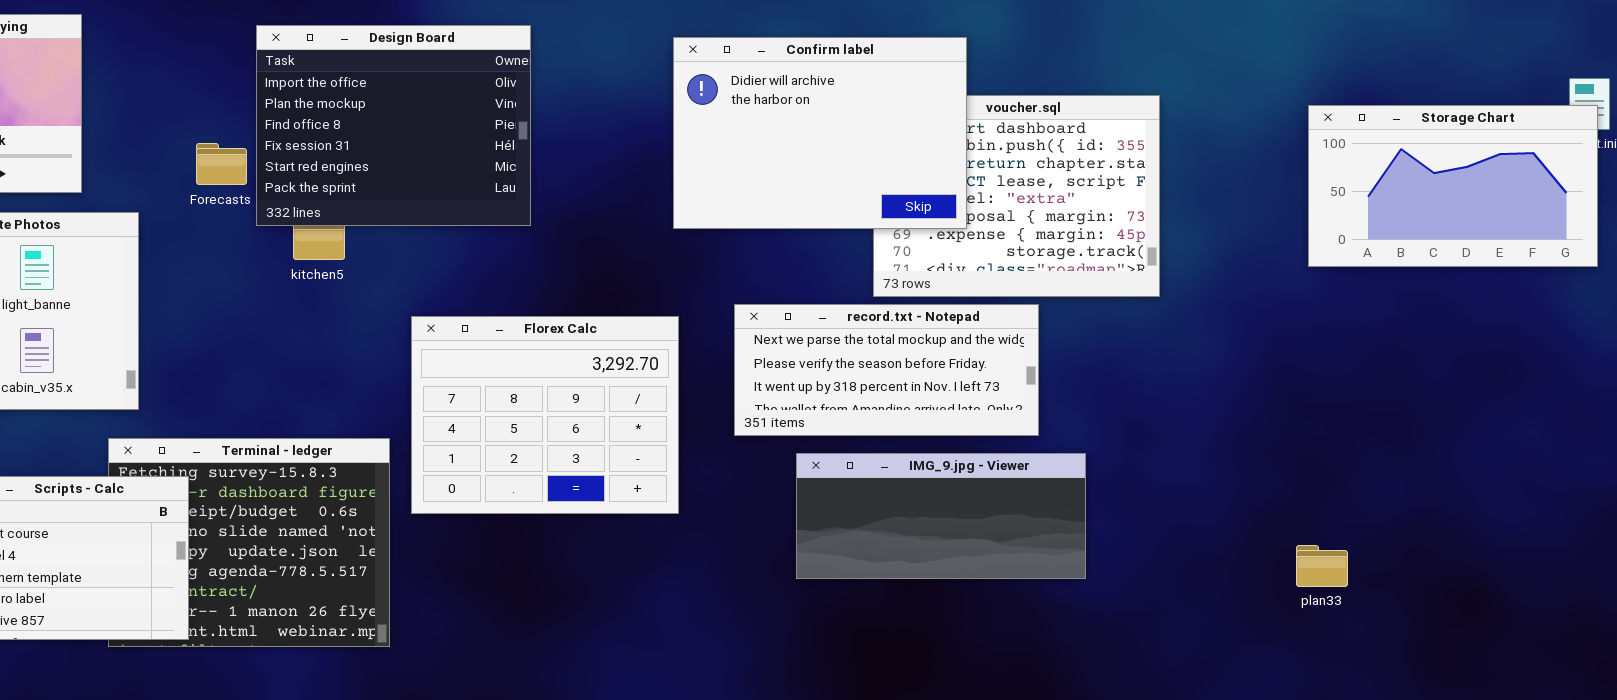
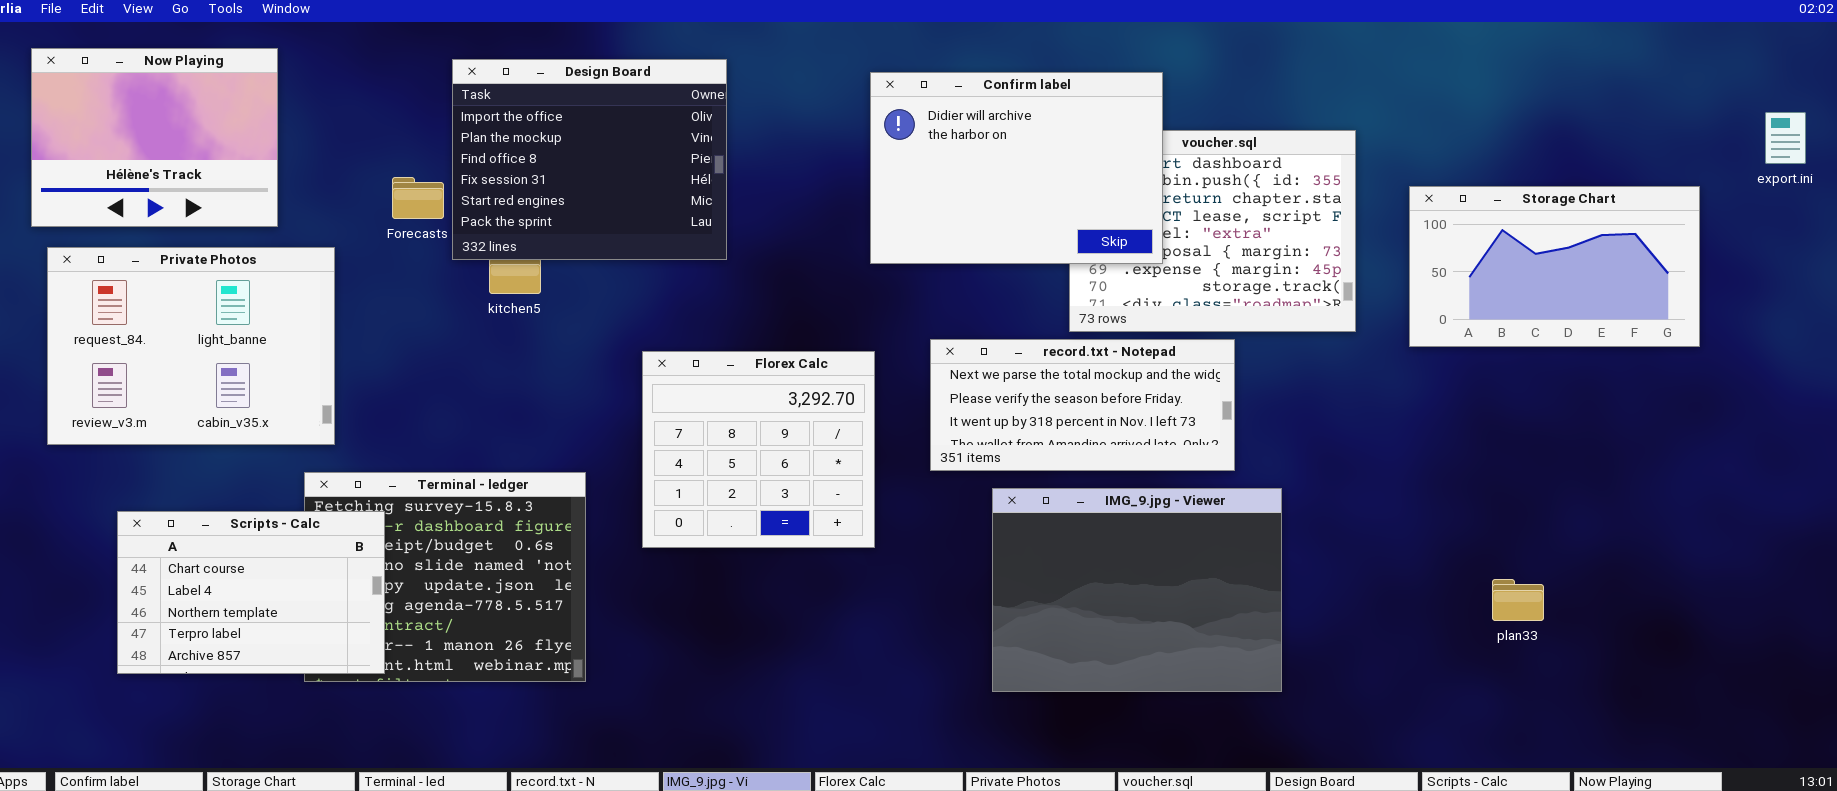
Storage Chart: [1308,105,1598,267] -> [1409,186,1700,347], moved
Florex Calc: [411,316,679,514] -> [642,351,875,548], resized
IMG_9.jpg - Viewer: [796,453,1086,579] -> [992,488,1282,692], resized

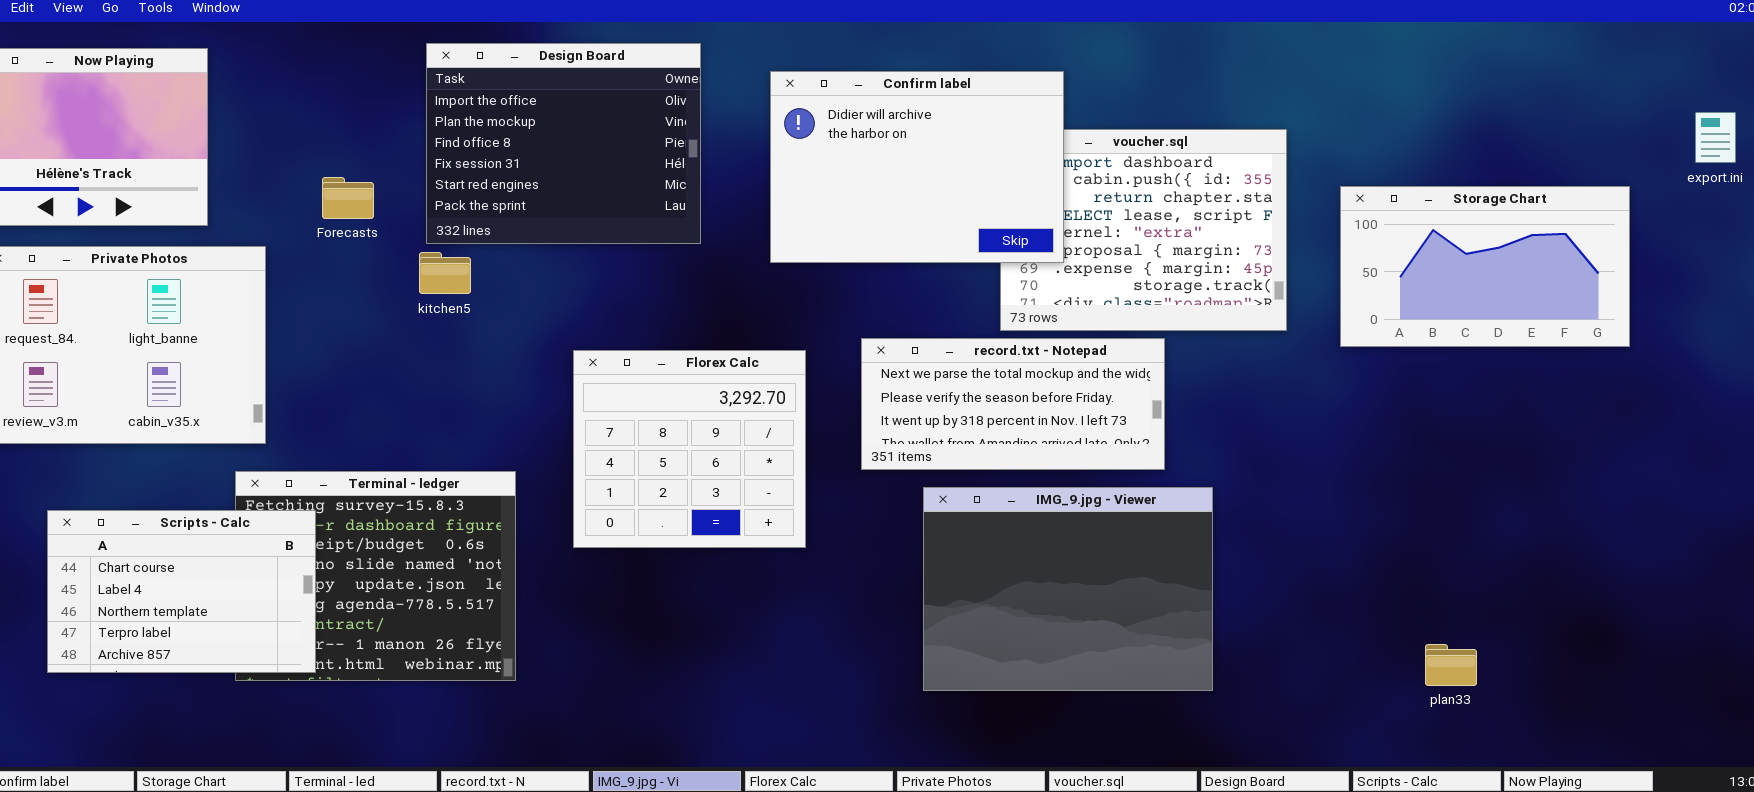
Design Board: [452,59,727,260] -> [426,43,701,244], moved
Confirm label: [870,72,1163,264] -> [770,71,1064,263], moved
plan33: [1492,579,1544,621] -> [1425,644,1477,686], moved

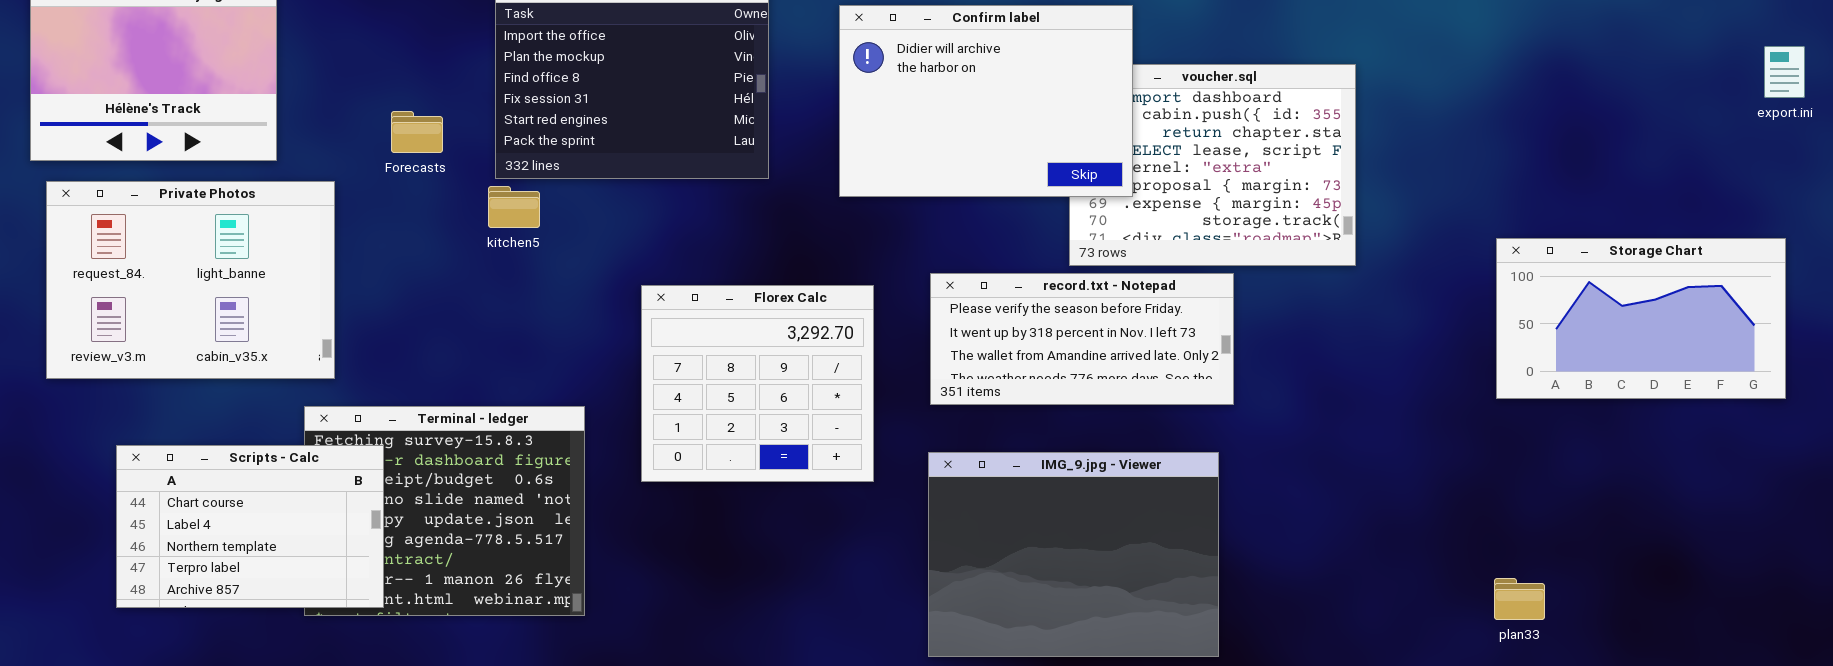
Storage Chart: [1340,186,1630,347] -> [1496,238,1786,399], moved
record.txt - Notepad: [861,338,1165,470] -> [930,273,1234,405], scrolled down 1 row
IMG_9.jpg - Viewer: [923,487,1213,691] -> [928,452,1219,657], moved

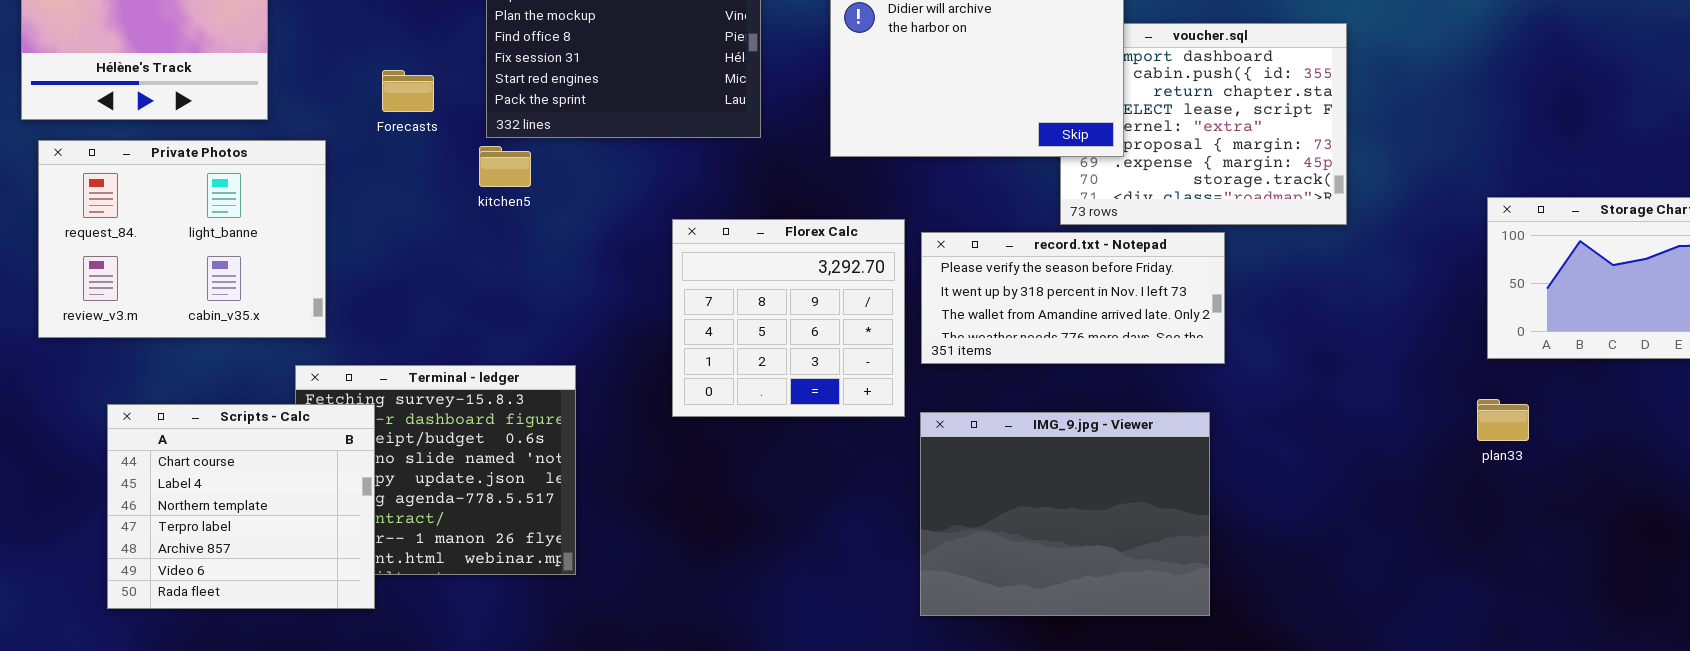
Florex Calc: [641,285,874,482] -> [672,219,905,417], moved
Scripts - Calc: [116,445,384,608] -> [107,404,375,609], resized
plan33: [1494,578,1545,620] -> [1477,399,1529,441], moved

